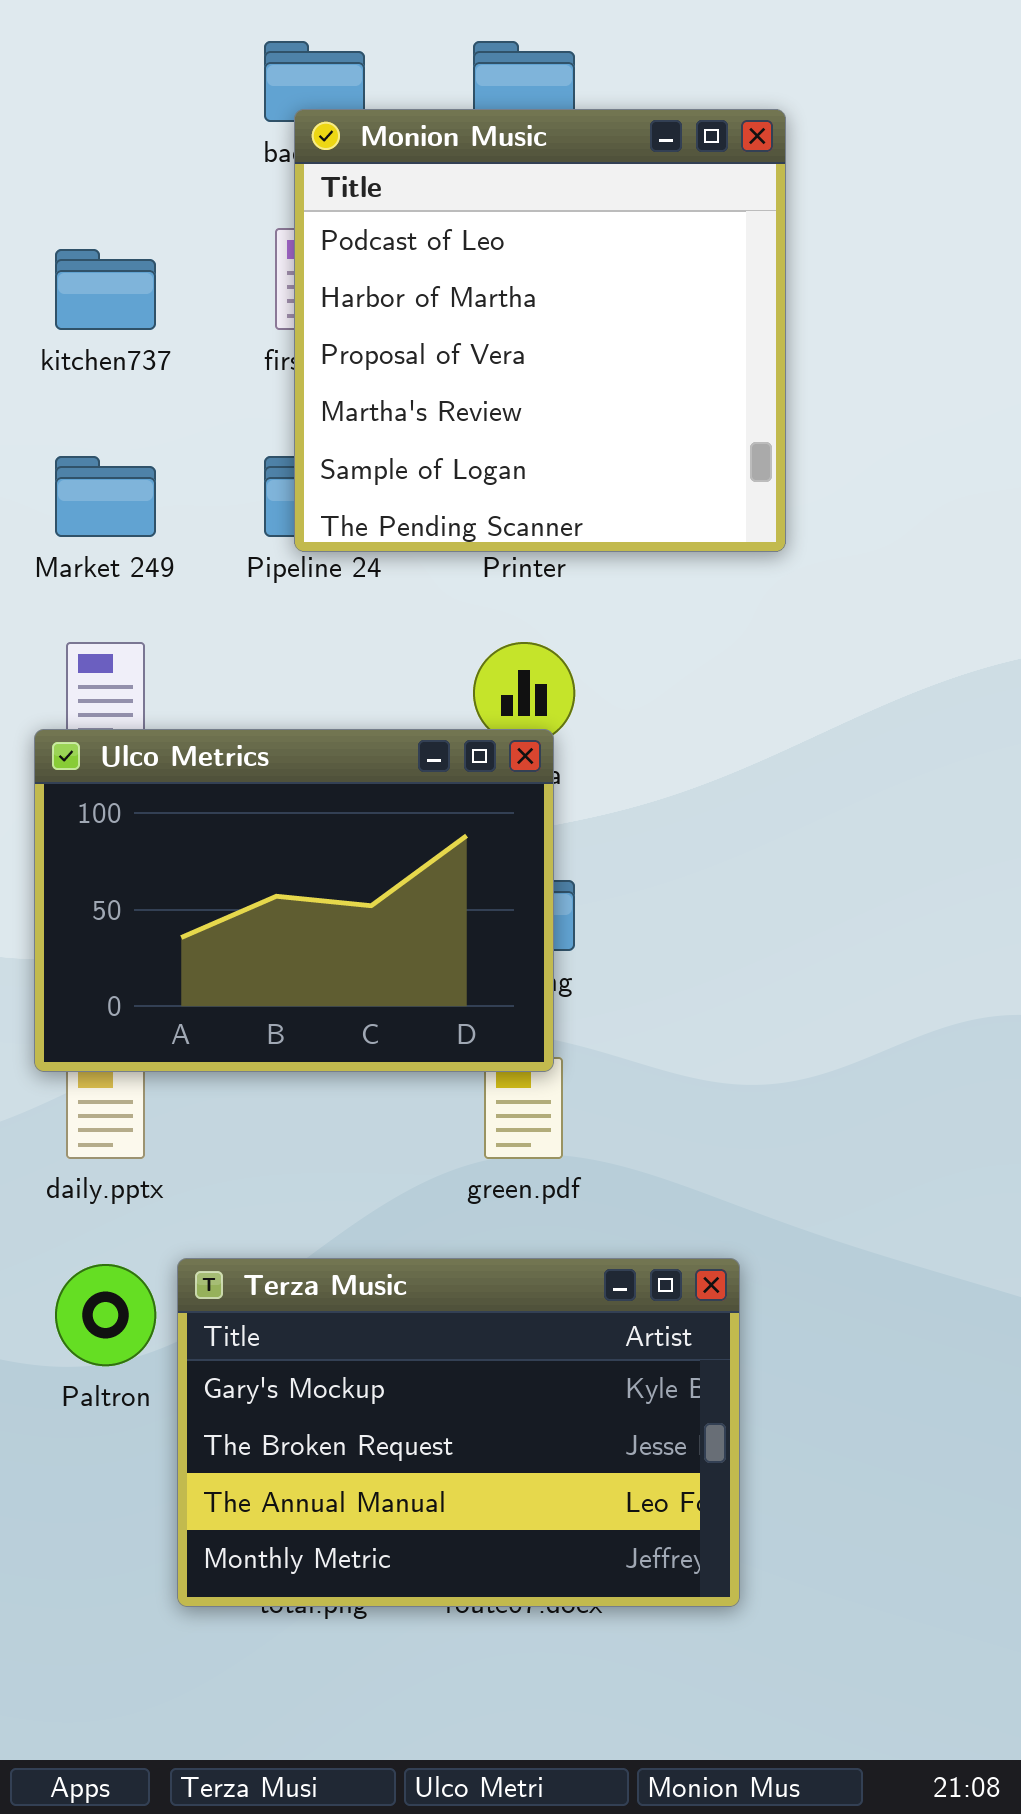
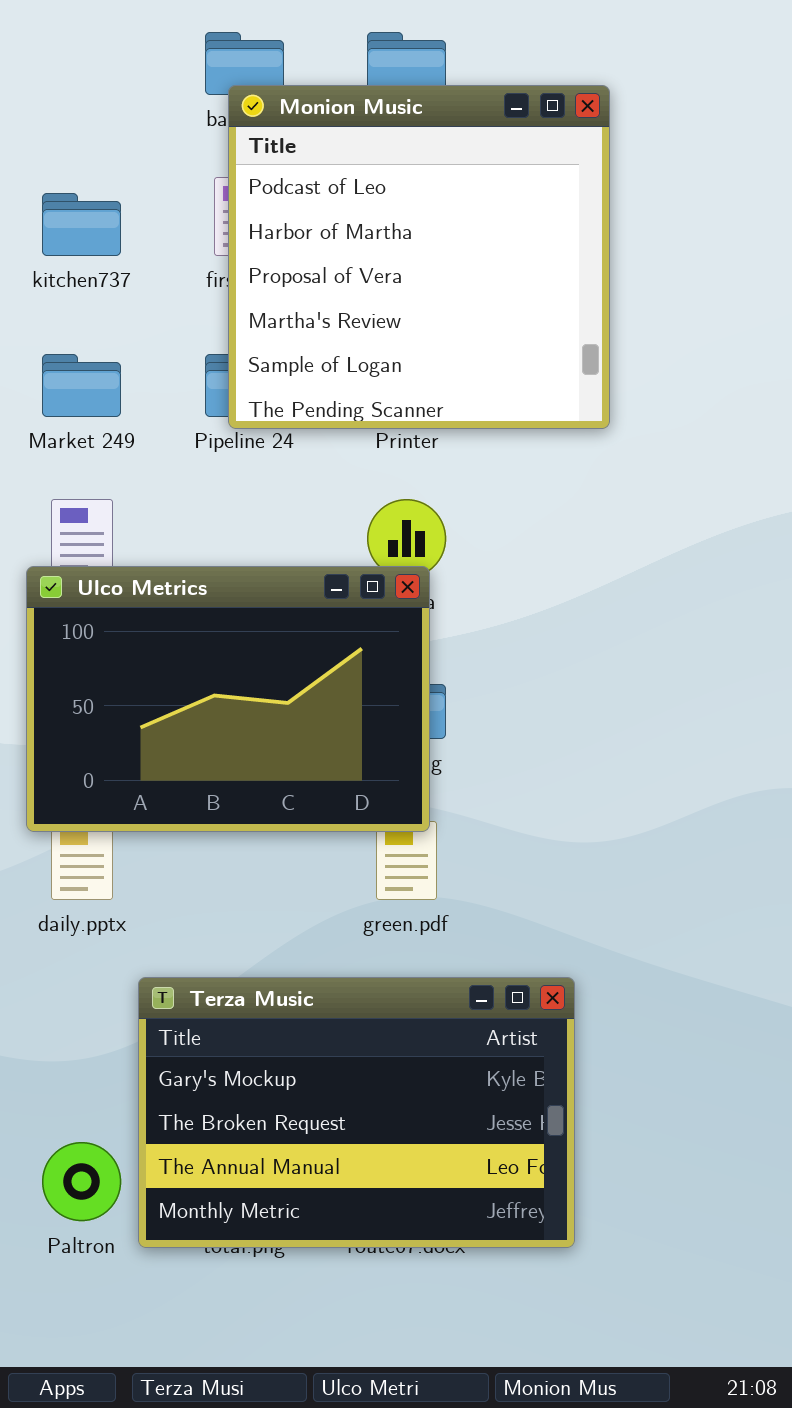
Paltron: [55,1264,156,1366] -> [42,1142,121,1221], moved

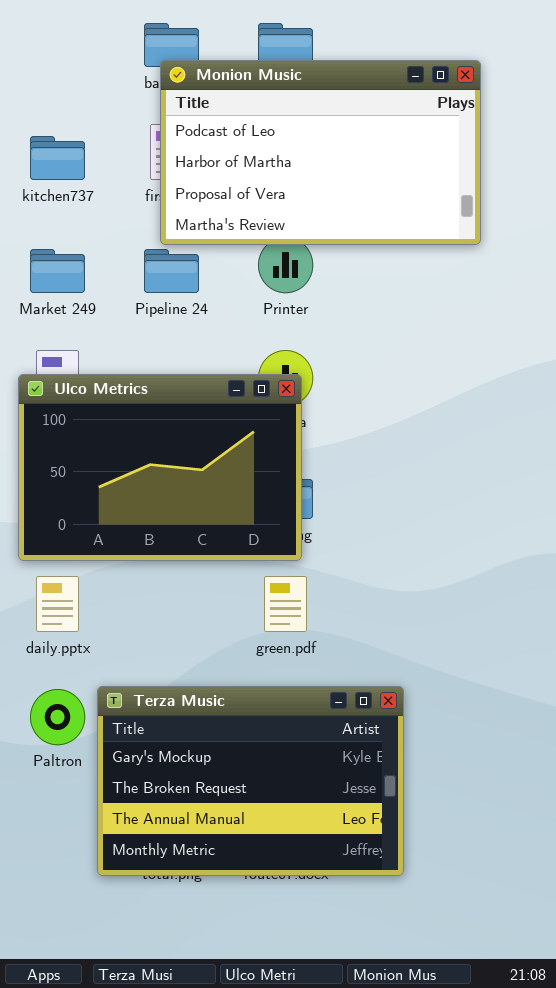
Monion Music: [228,85,610,429] -> [160,60,481,245], resized
Ulco Metrics: [26,566,430,832] -> [18,374,302,561], moved
Paltron: [42,1142,121,1221] -> [30,689,85,745], moved

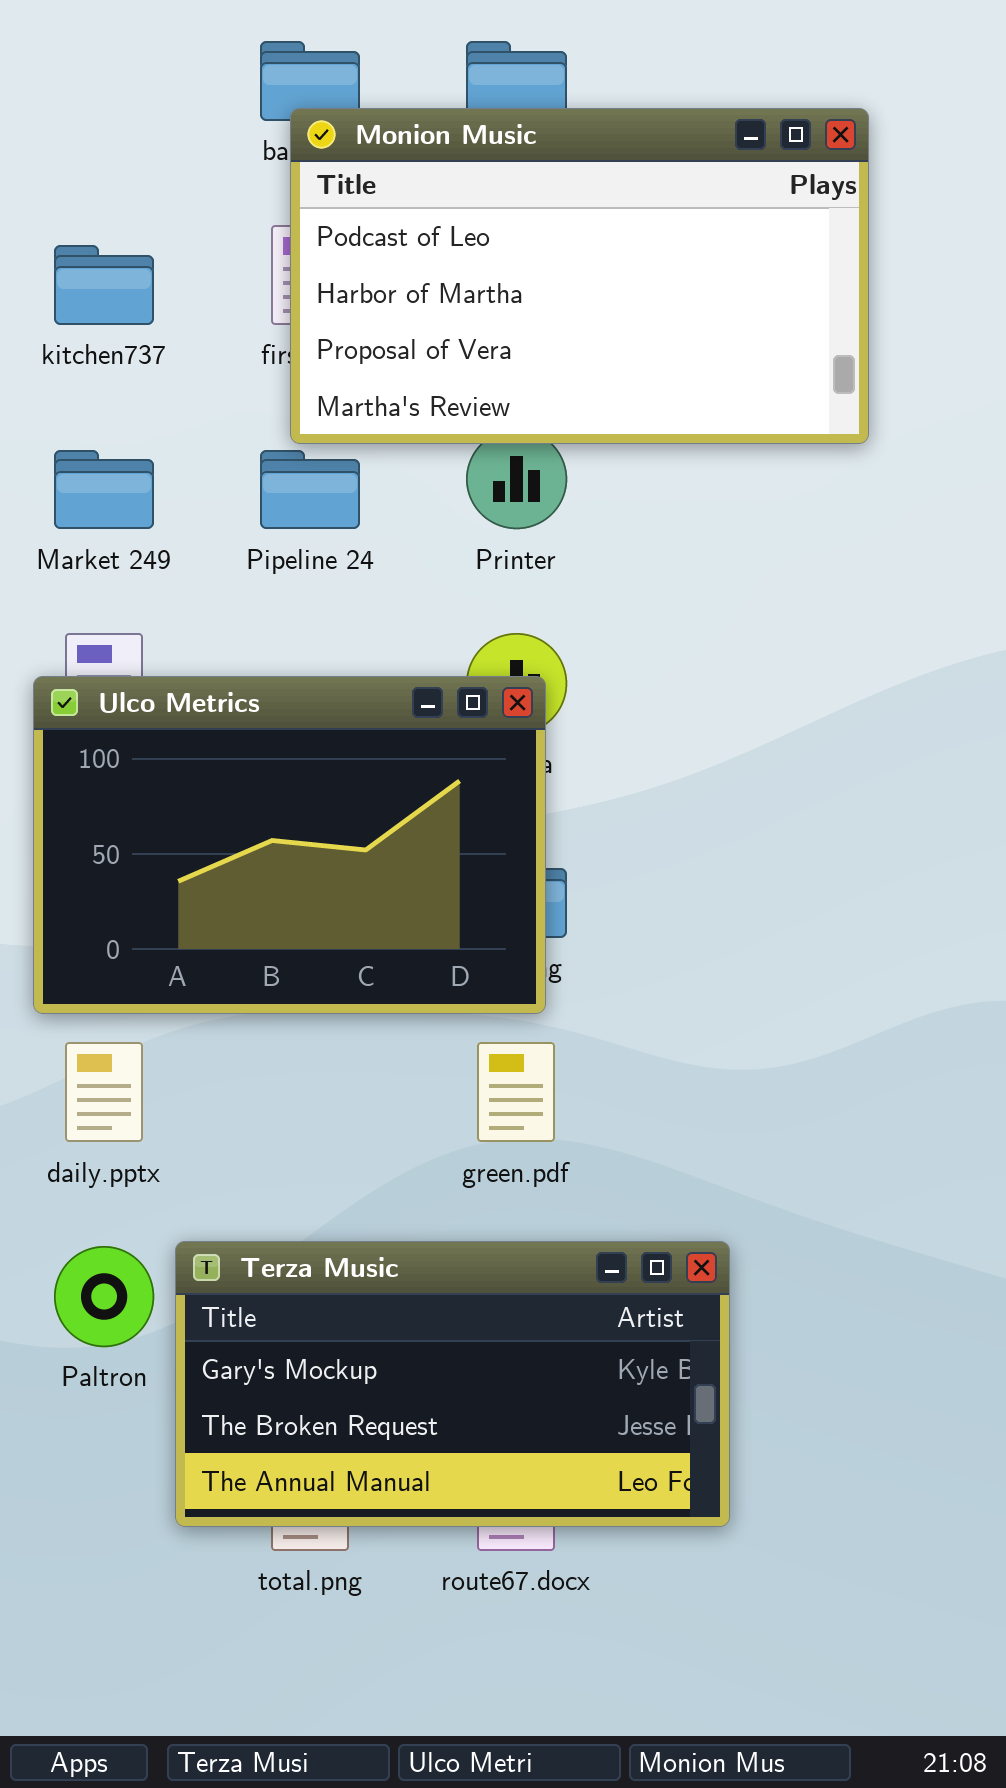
Terza Music: [97,686,404,876] -> [175,1241,730,1527], resized

